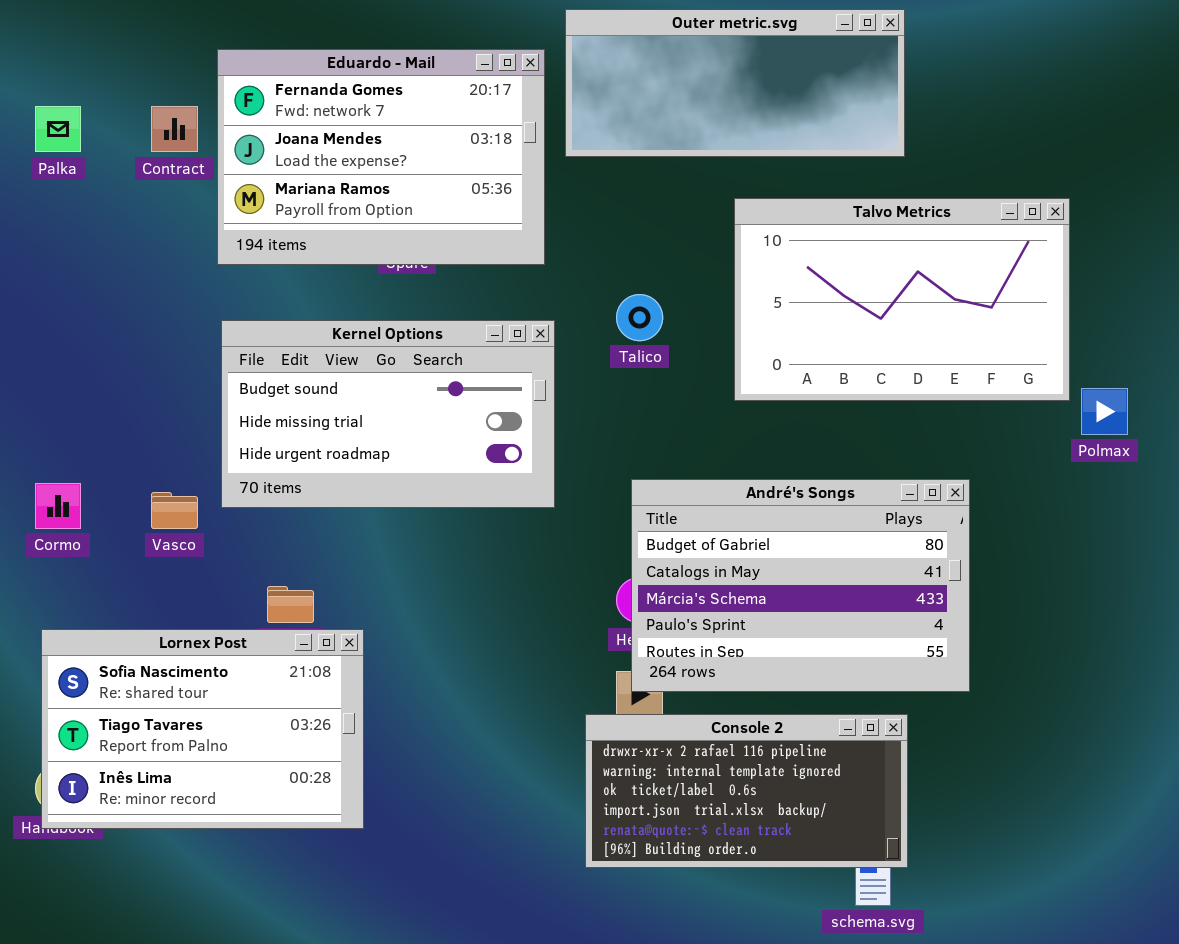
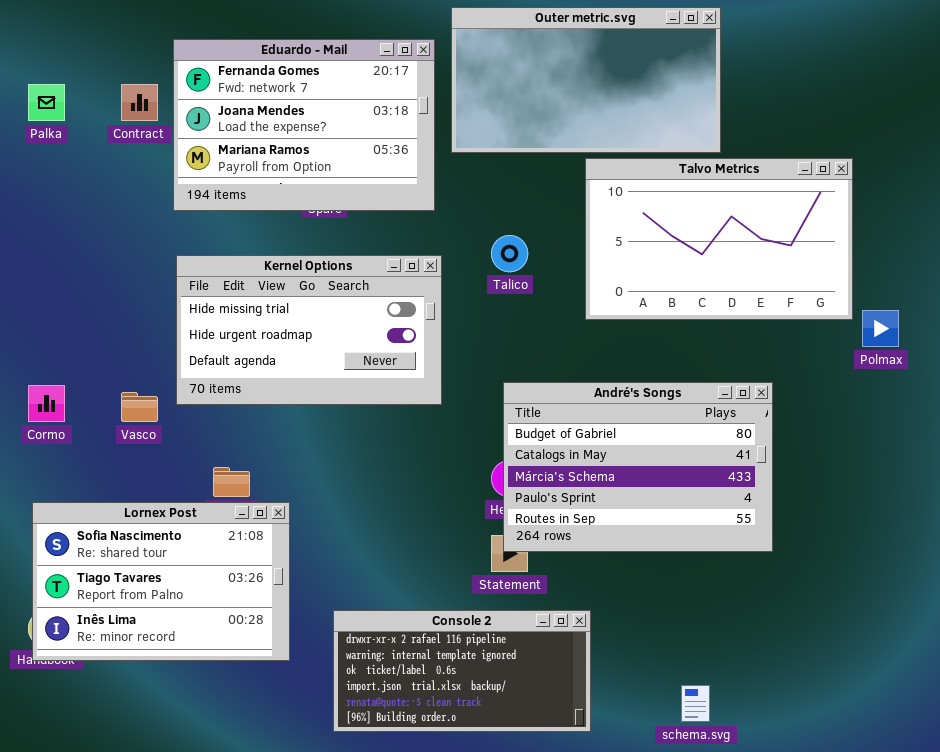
Outer metric.svg: [565,9,905,157] -> [451,7,721,153], resized
Kernel Options: [221,320,555,508] -> [176,255,442,405], scrolled down 1 row
Console 2: [585,714,908,868] -> [333,610,591,732], moved

